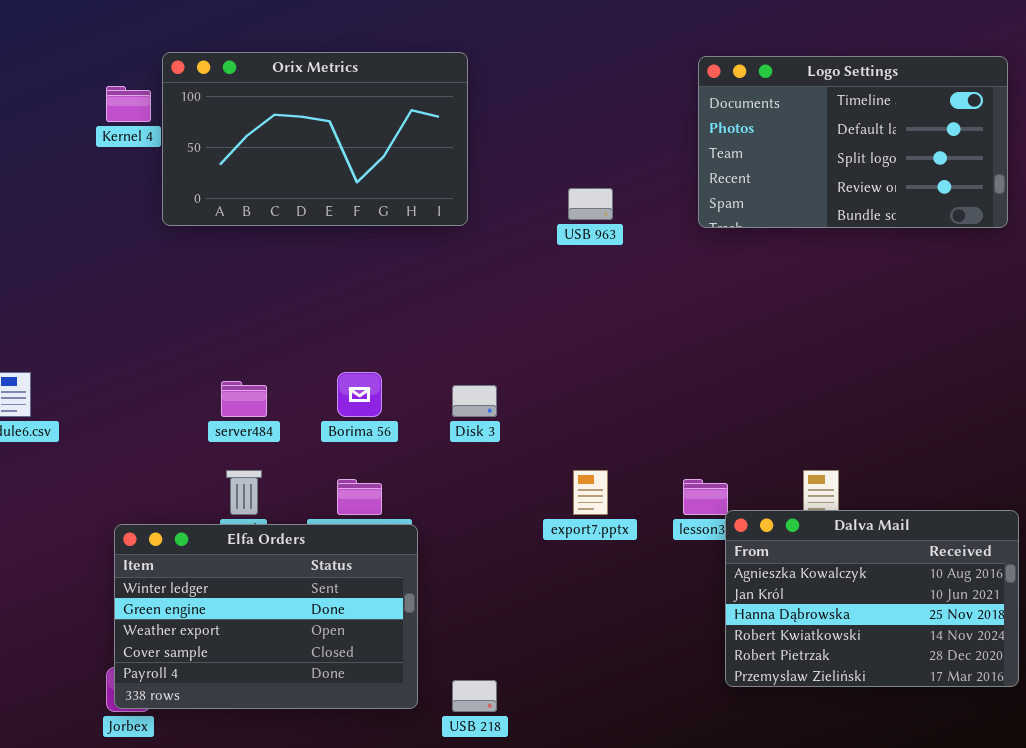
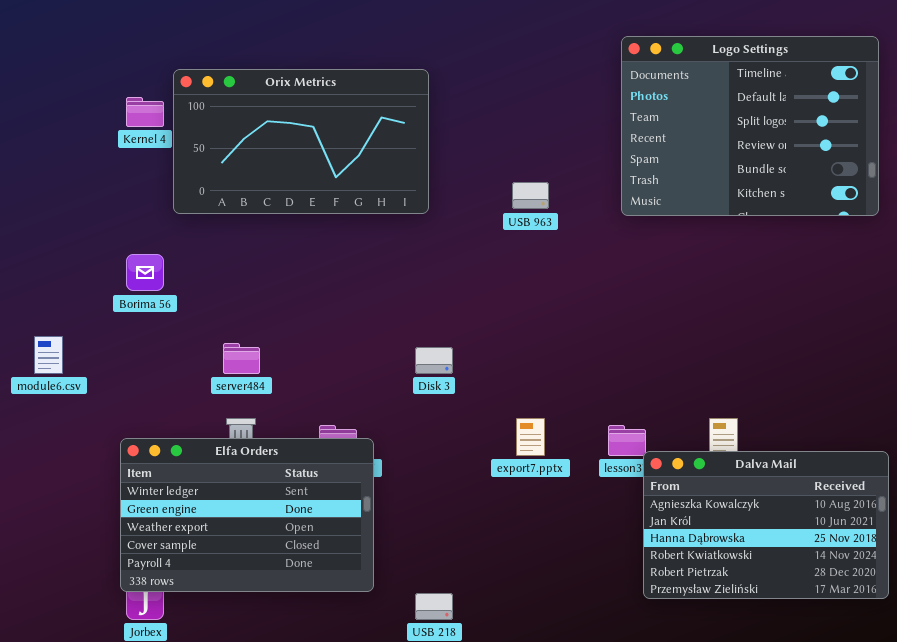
Logo Settings: [698,56,1008,228] -> [621,36,879,216], resized
Borima 56: [337,372,382,417] -> [126,254,164,291], moved
Elfa Orders: [114,524,418,709] -> [120,438,374,592], moved

